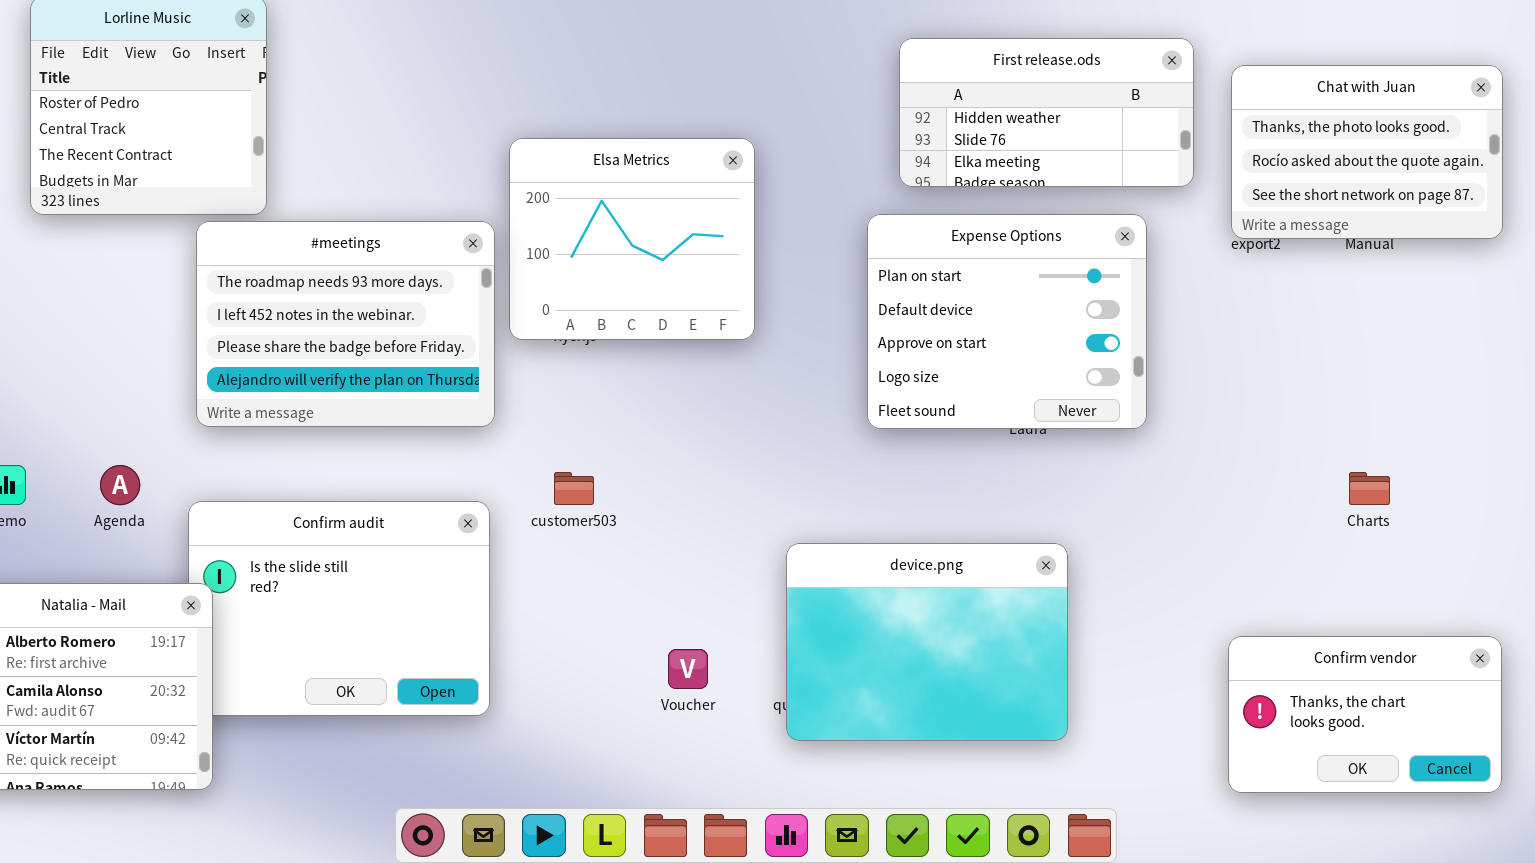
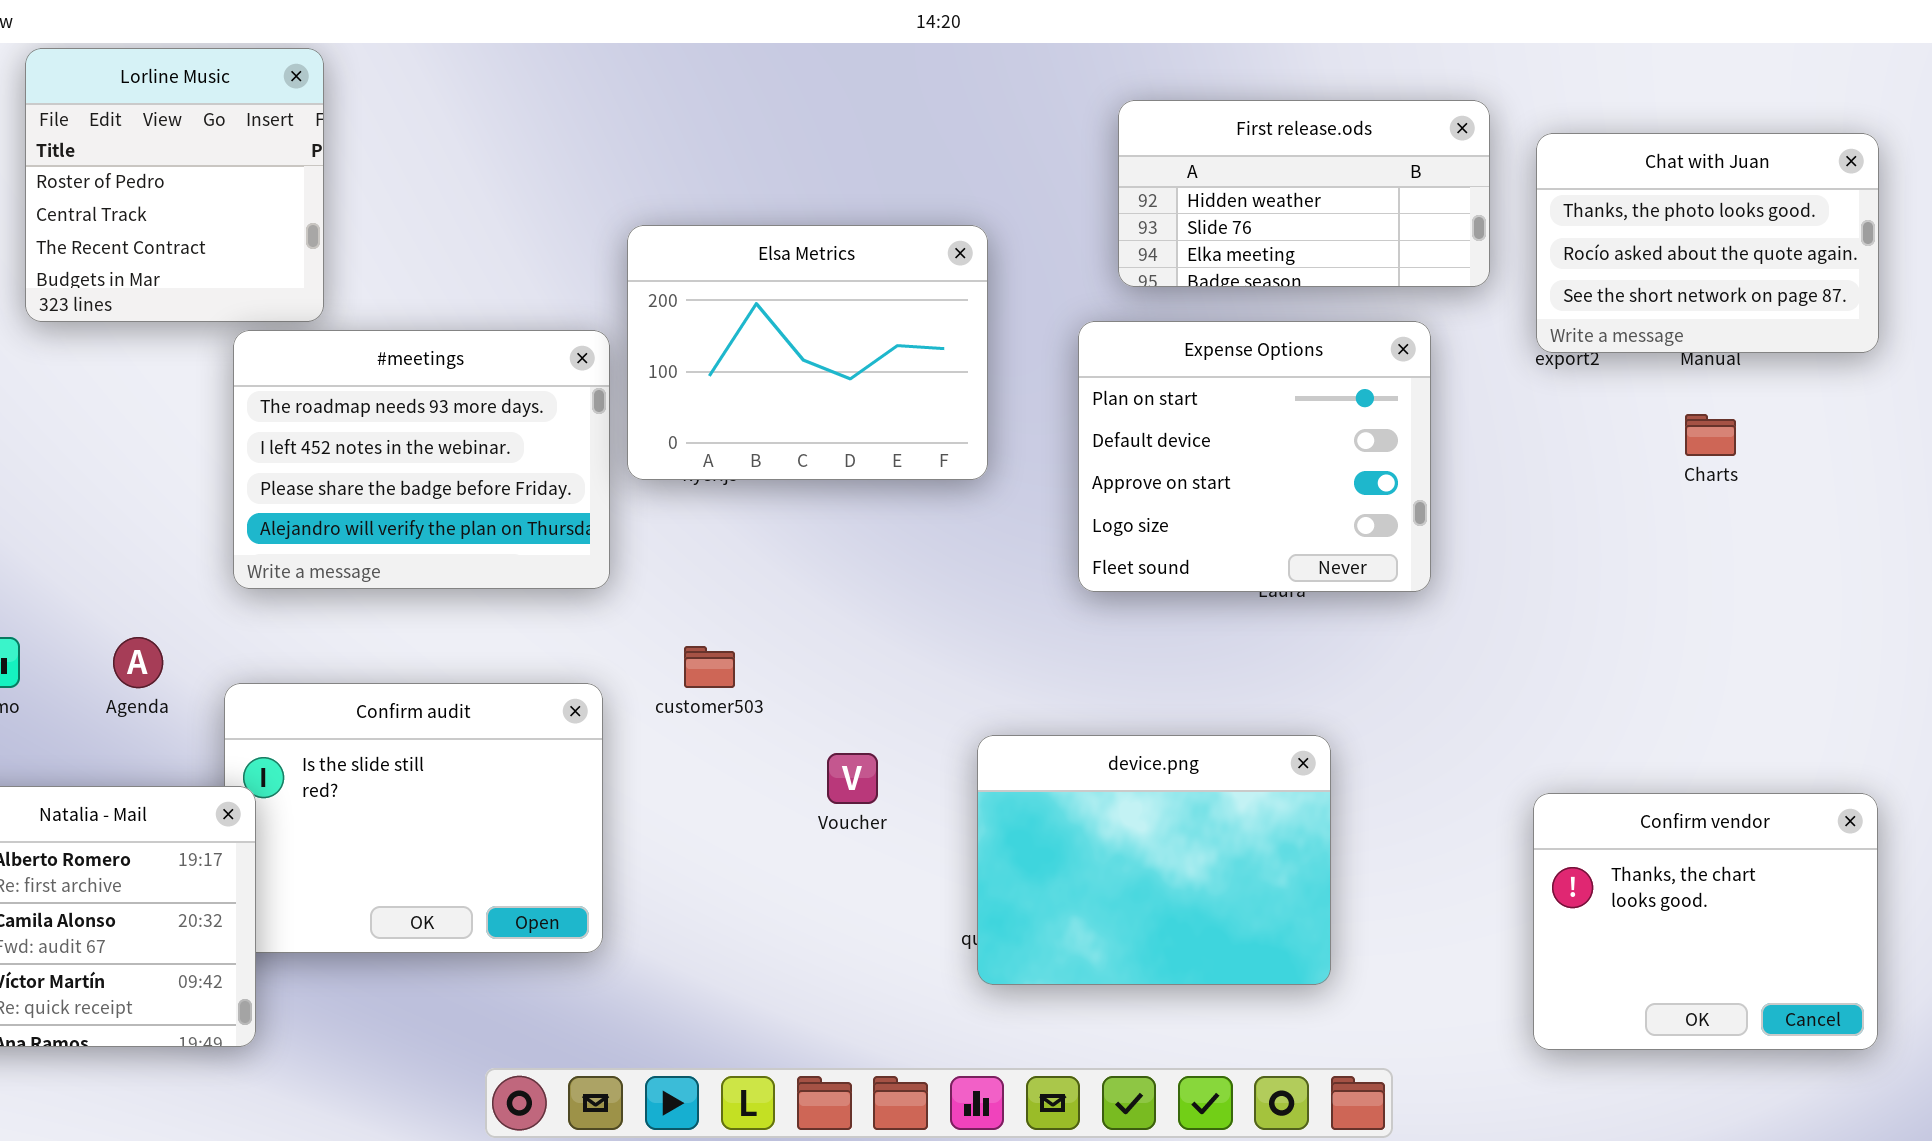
Elsa Metrics: [509,138,755,340] -> [627,225,988,480], resized
Charts: [1349,472,1390,505] -> [1685,414,1736,456], moved
Confirm vendor: [1228,636,1502,793] -> [1533,793,1878,1050], resized
Voucher: [668,649,708,689] -> [827,753,878,804], moved

